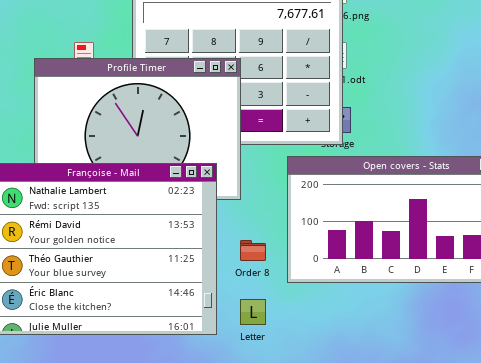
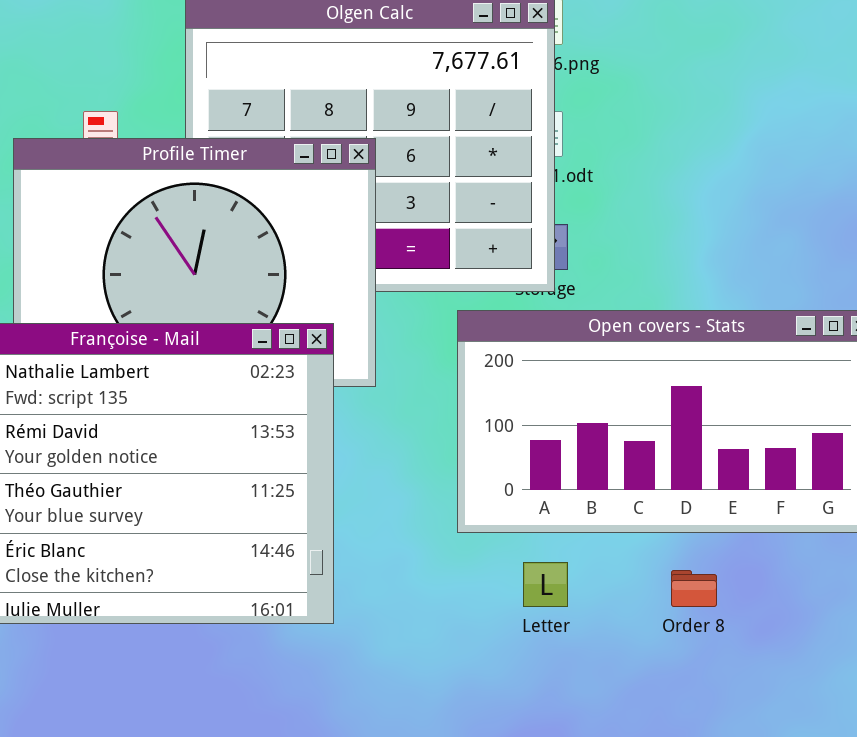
Order 8: [240,240,266,261] -> [671,570,717,607], moved
Letter: [240,299,266,325] -> [523,562,568,607], moved

